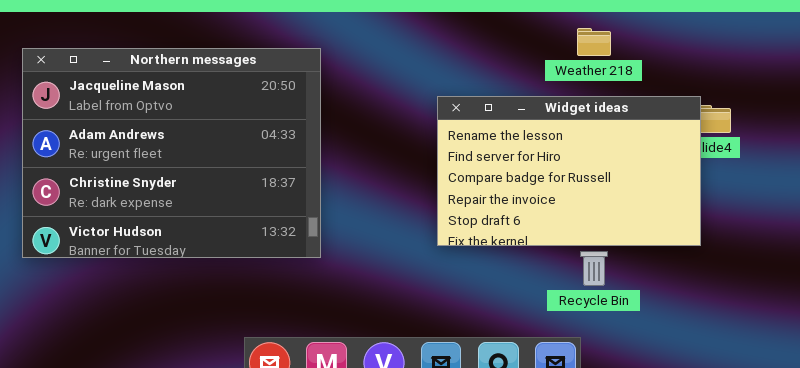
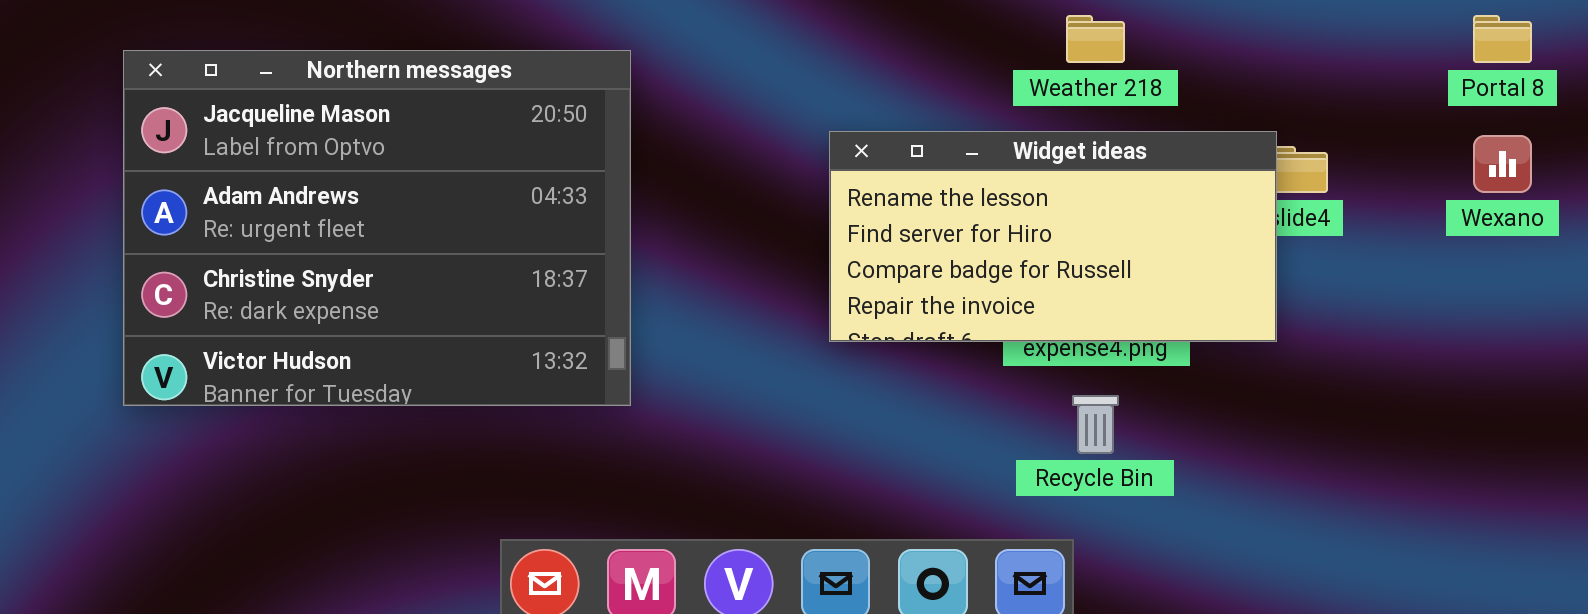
Widget ideas: [437,96,701,246] -> [829,131,1277,342], resized

